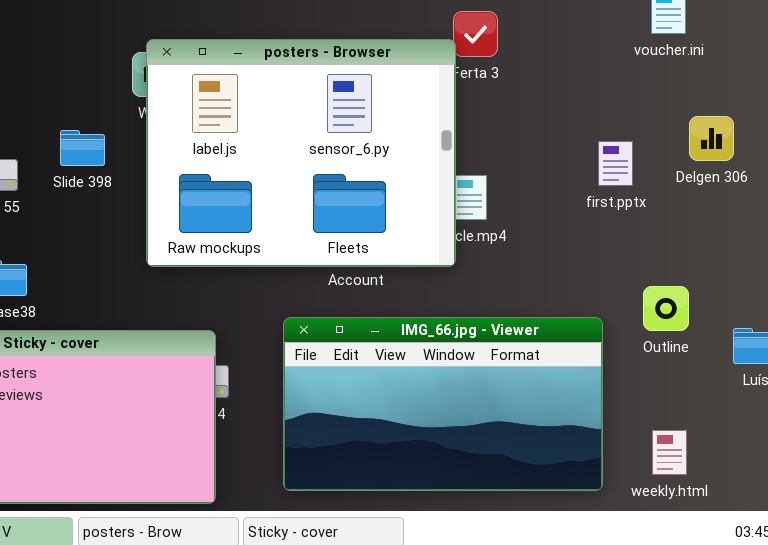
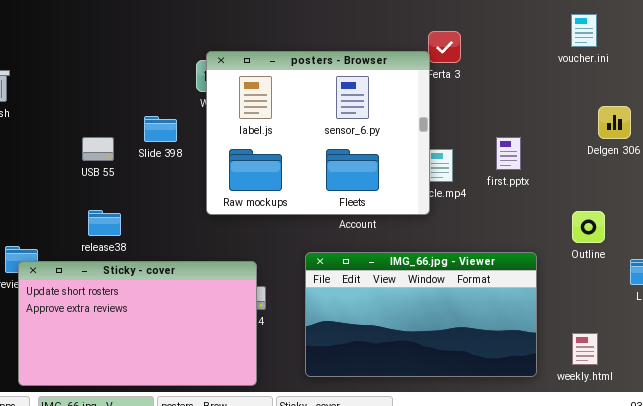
first.pptx: [598,141,633,186] -> [496,137,521,170], moved
Outline: [643,286,689,331] -> [572,211,605,243], moved

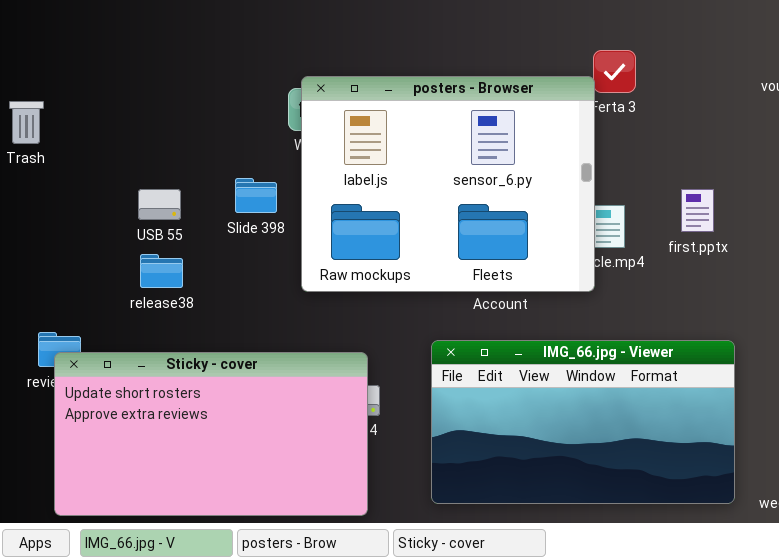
Slide 398: [144,116,177,142] -> [235,178,277,213], moved
release38: [88,210,121,236] -> [140,254,183,288], moved

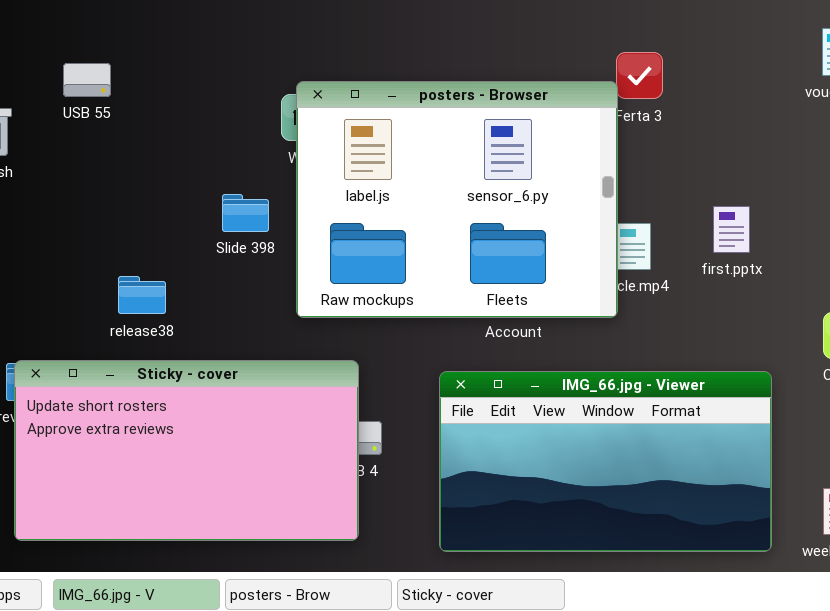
USB 55: [138,189,181,220] -> [63,63,111,97], moved
Sticky - cover: [54,352,368,516] -> [14,360,359,541], moved

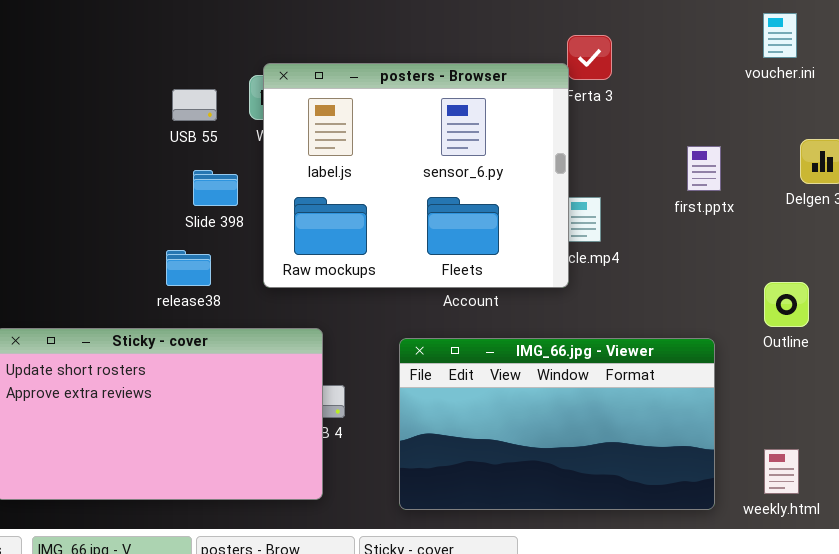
USB 55: [63,63,111,97] -> [172,89,217,121], moved
first.pptx: [713,206,750,253] -> [687,146,721,191], moved
release38: [118,276,166,314] -> [166,250,211,286], moved

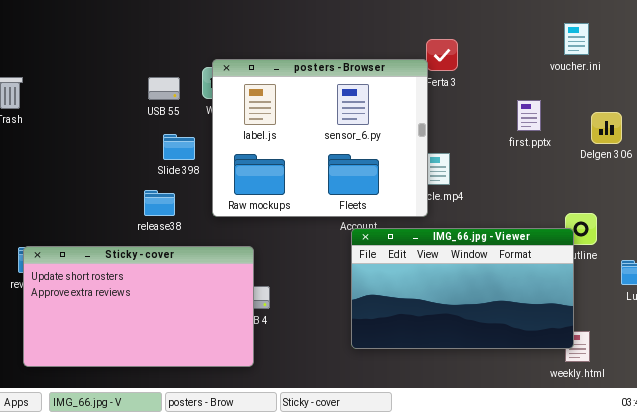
first.pptx: [687,146,721,191] -> [517,100,541,131], moved
IMG_66.jpg - Viewer: [399,338,715,510] -> [351,228,574,349], moved

